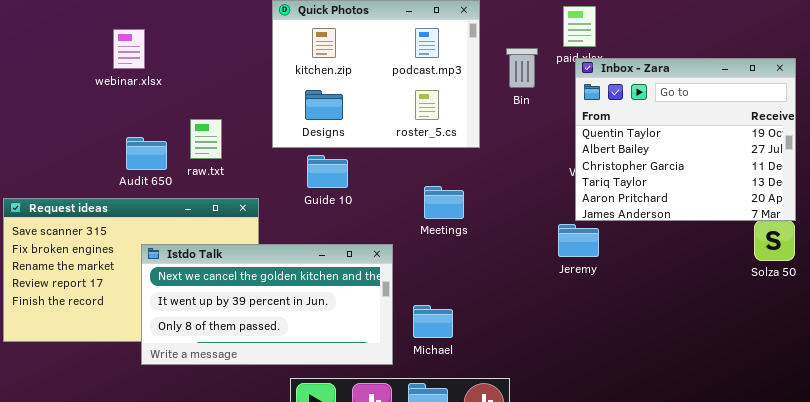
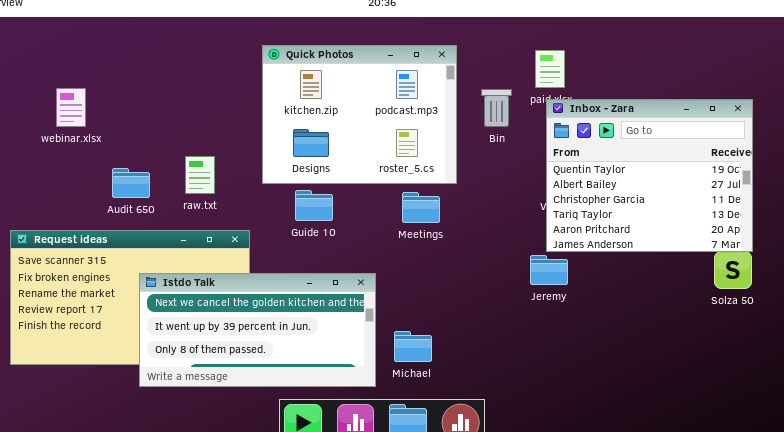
webinar.xlsx: [113,29,145,69] -> [56,88,86,127], moved
Audit 650: [126,137,167,170] -> [112,168,150,198], moved
Meetings: [424,186,464,219] -> [402,192,440,223], moved

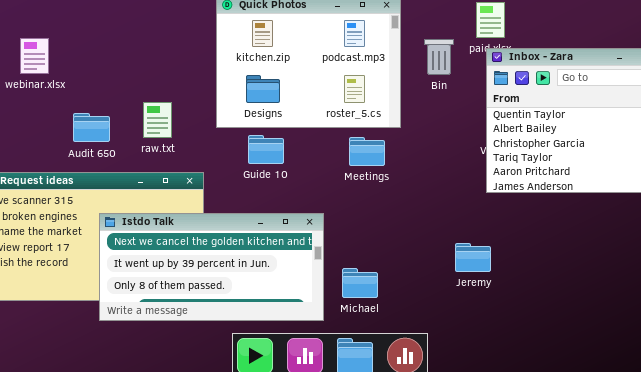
Jeremy: [530,255,568,285] -> [455,243,491,272], moved

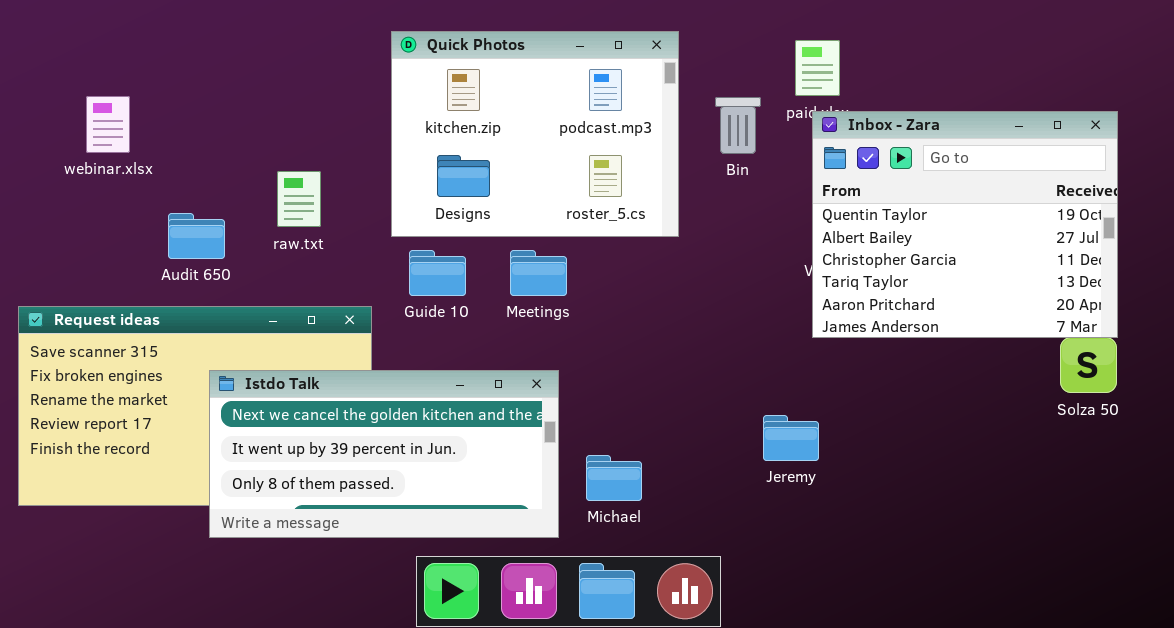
raw.txt: [143,102,172,138] -> [277,171,321,227], moved
Guide 10: [248,135,284,164] -> [409,250,466,296], moved
Meetings: [349,137,385,166] -> [510,250,567,296], moved

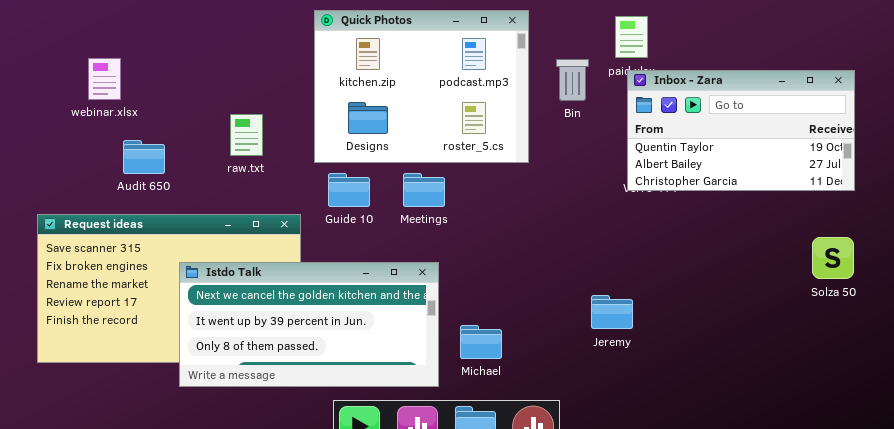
Inbox - Zara: [812,111,1118,338] -> [627,70,855,191], resized
Audit 650: [168,213,225,259] -> [123,140,165,174], moved

